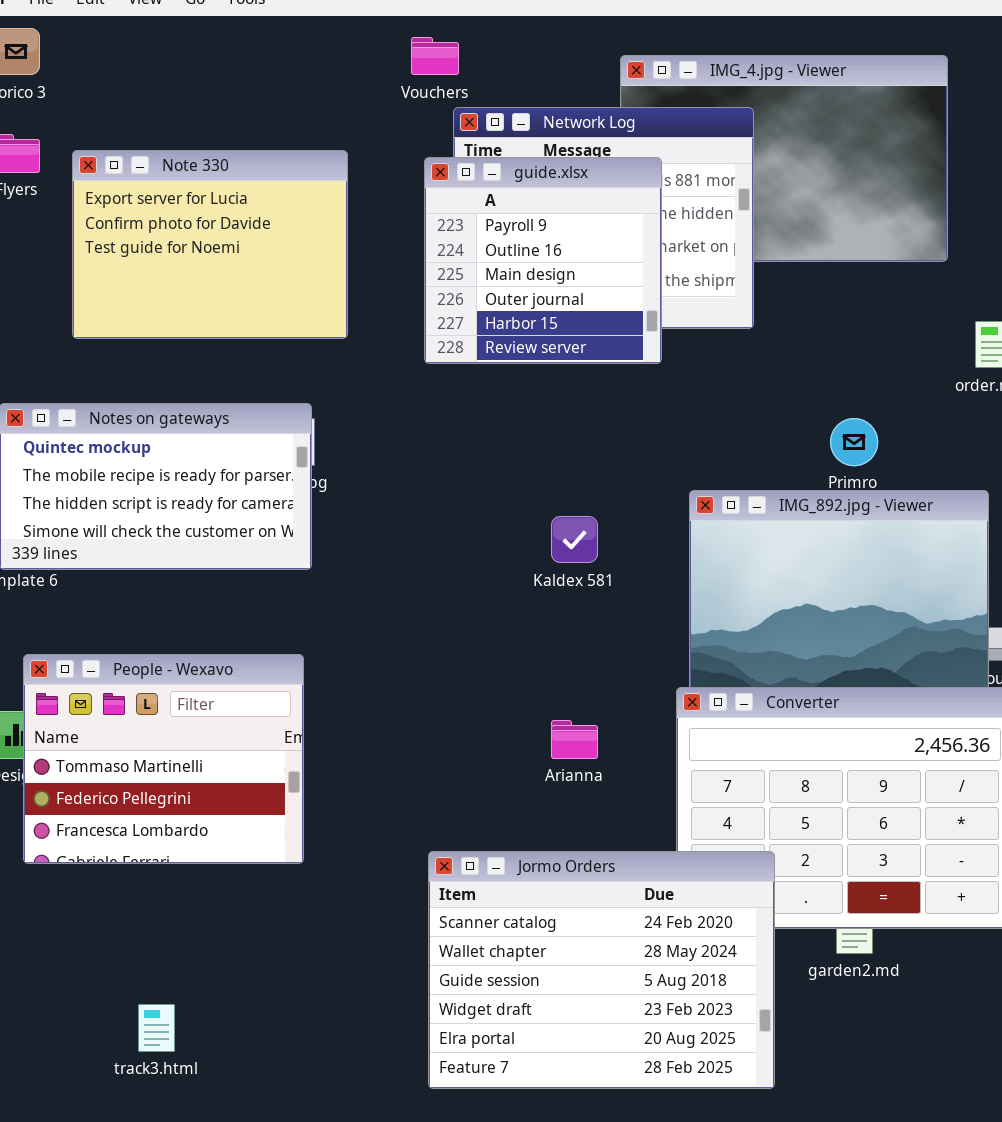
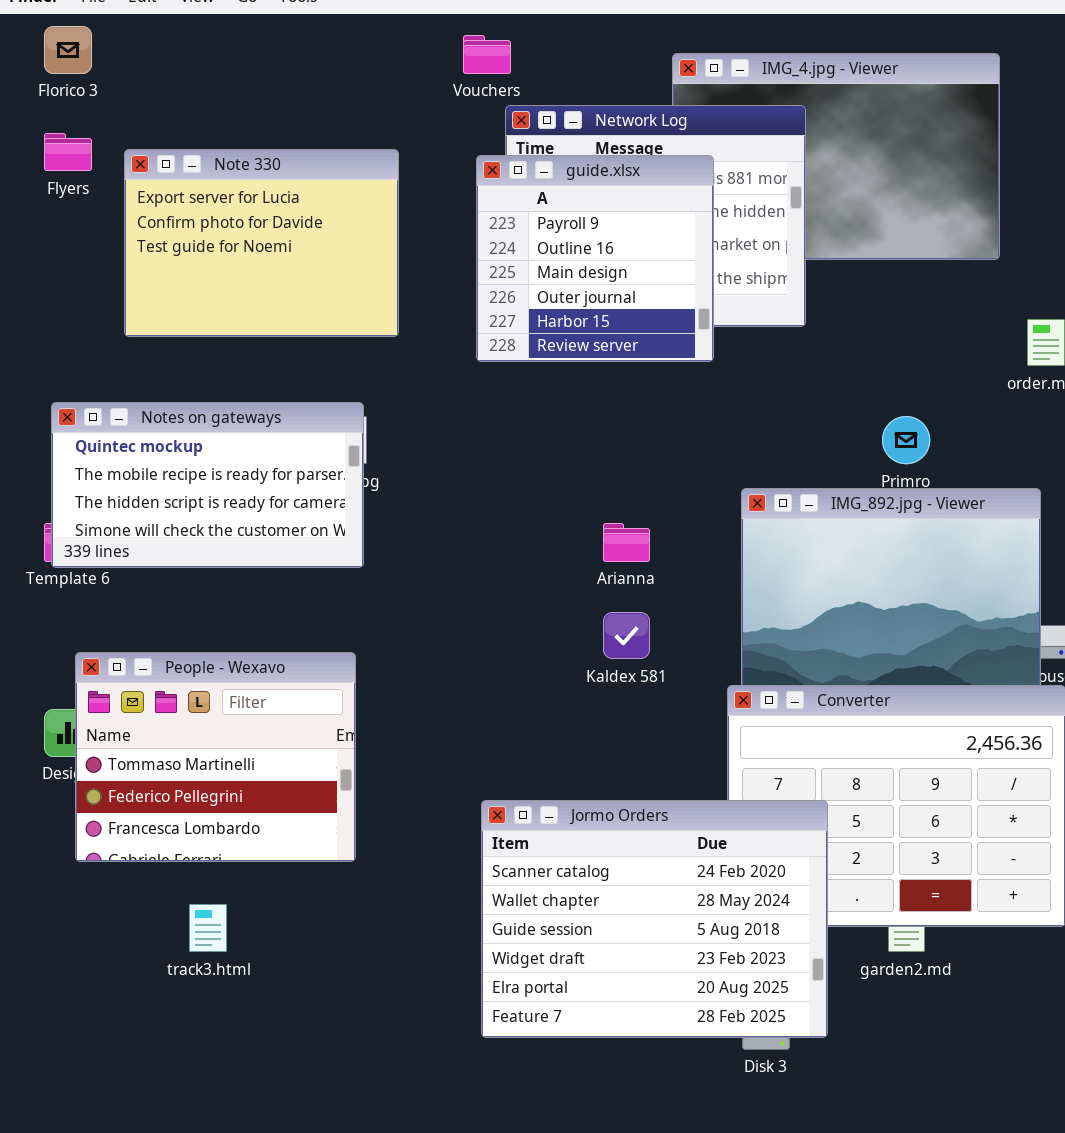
Kaldex 581: [551,516,598,563] -> [603,612,650,659], moved
Arianna: [551,720,598,759] -> [603,523,650,562], moved
Jormo Orders: [428,851,775,1089] -> [481,800,828,1038], moved
track3.html: [138,1004,175,1052] -> [189,904,227,952], moved

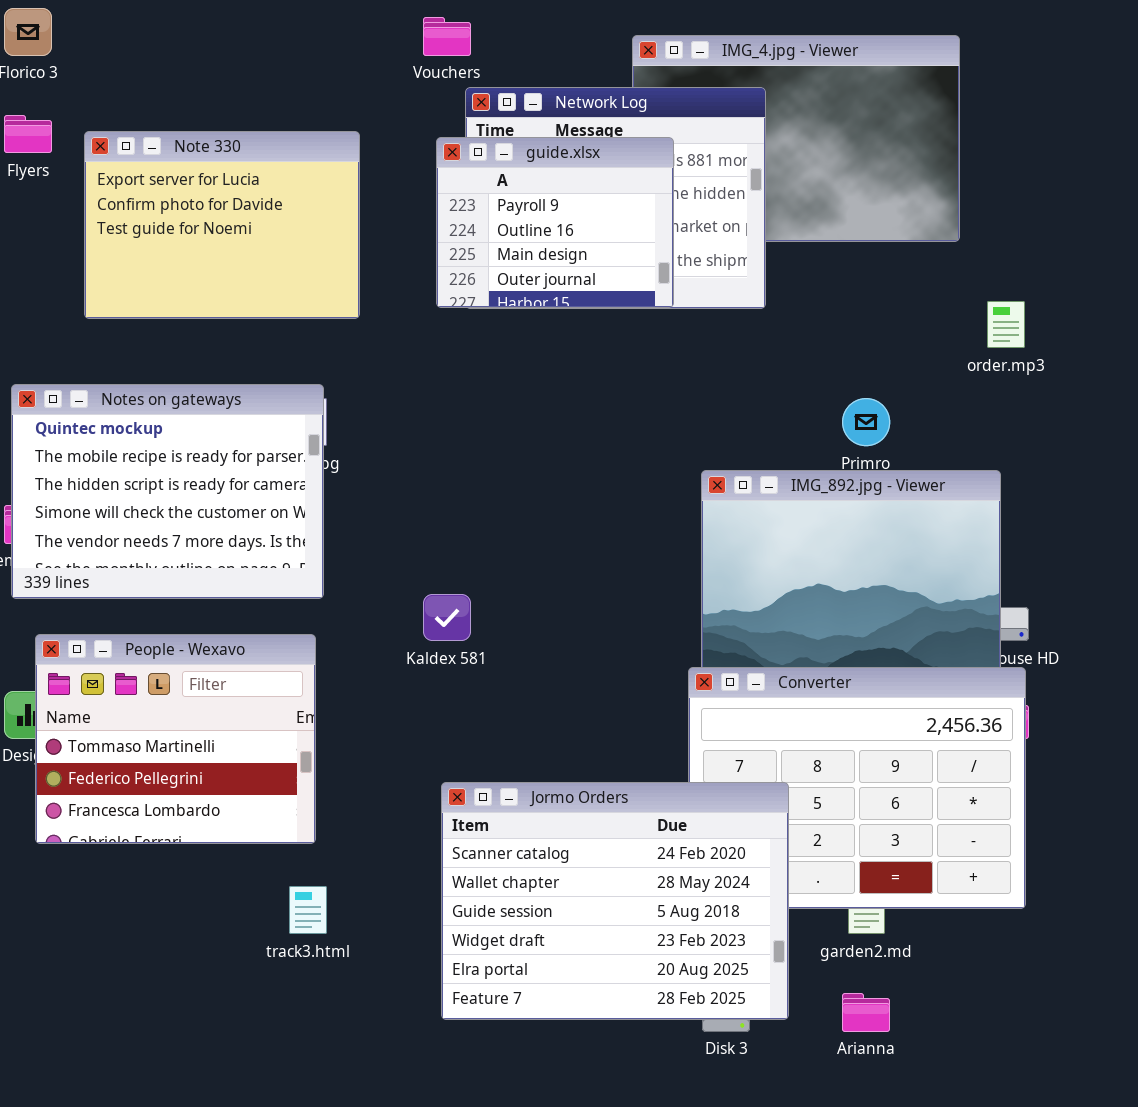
guide.xlsx: [476,155,714,362] -> [436,137,674,308], resized
Notes on gateways: [51,402,364,568] -> [11,384,324,599], resized
Arianna: [603,523,650,562] -> [842,993,890,1032], moved
Kaldex 581: [603,612,650,659] -> [423,594,471,641], moved
track3.html: [189,904,227,952] -> [289,886,327,934], moved

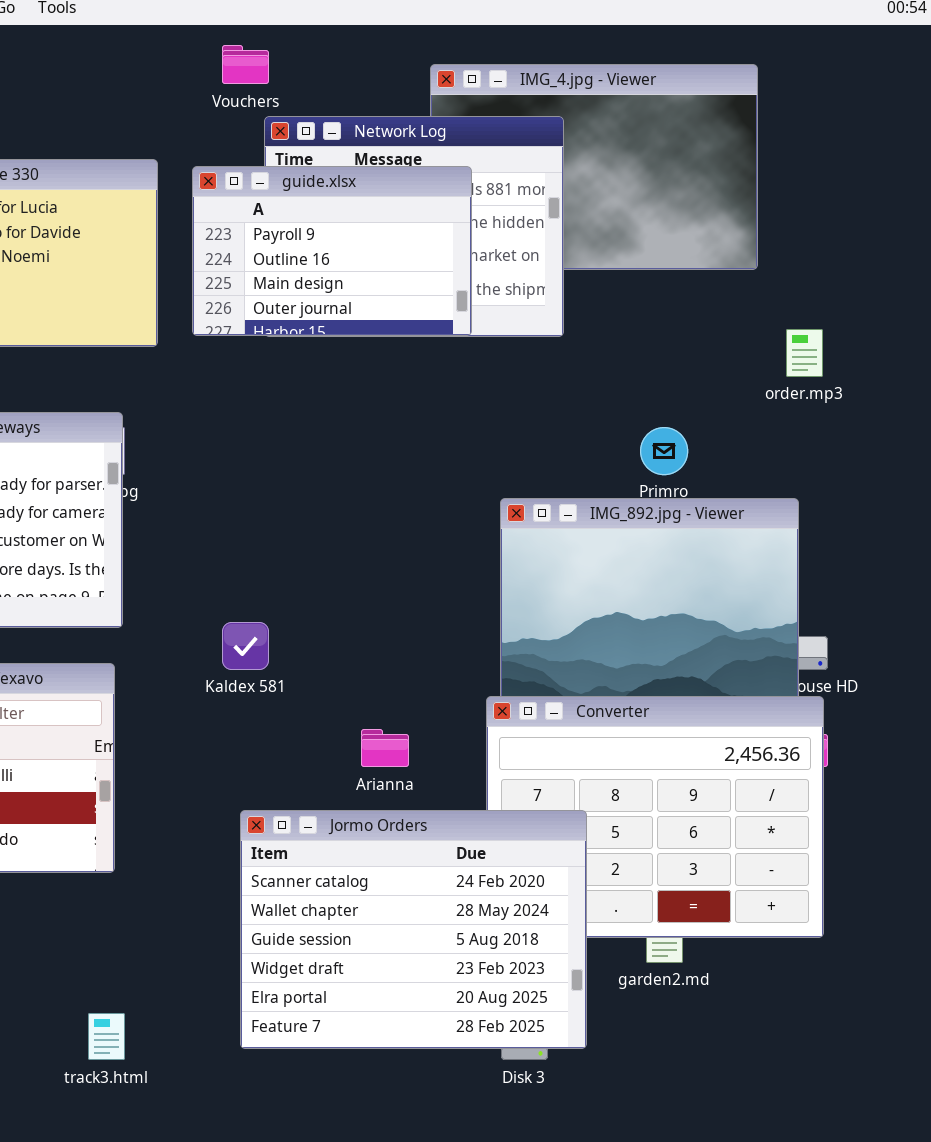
guide.xlsx: [436,137,674,308] -> [192,166,472,336], resized
track3.html: [289,886,327,934] -> [88,1013,125,1060], moved
Arianna: [842,993,890,1032] -> [361,729,409,767], moved

